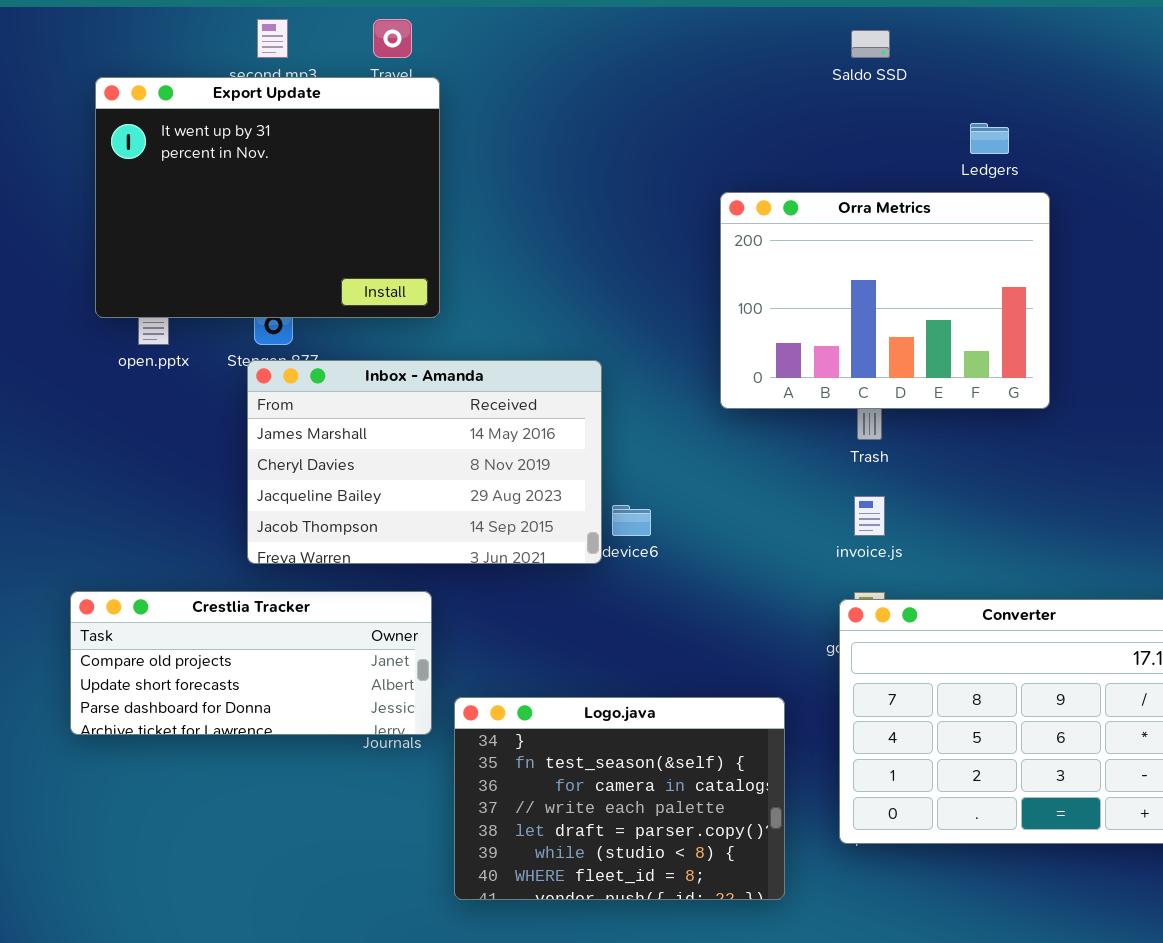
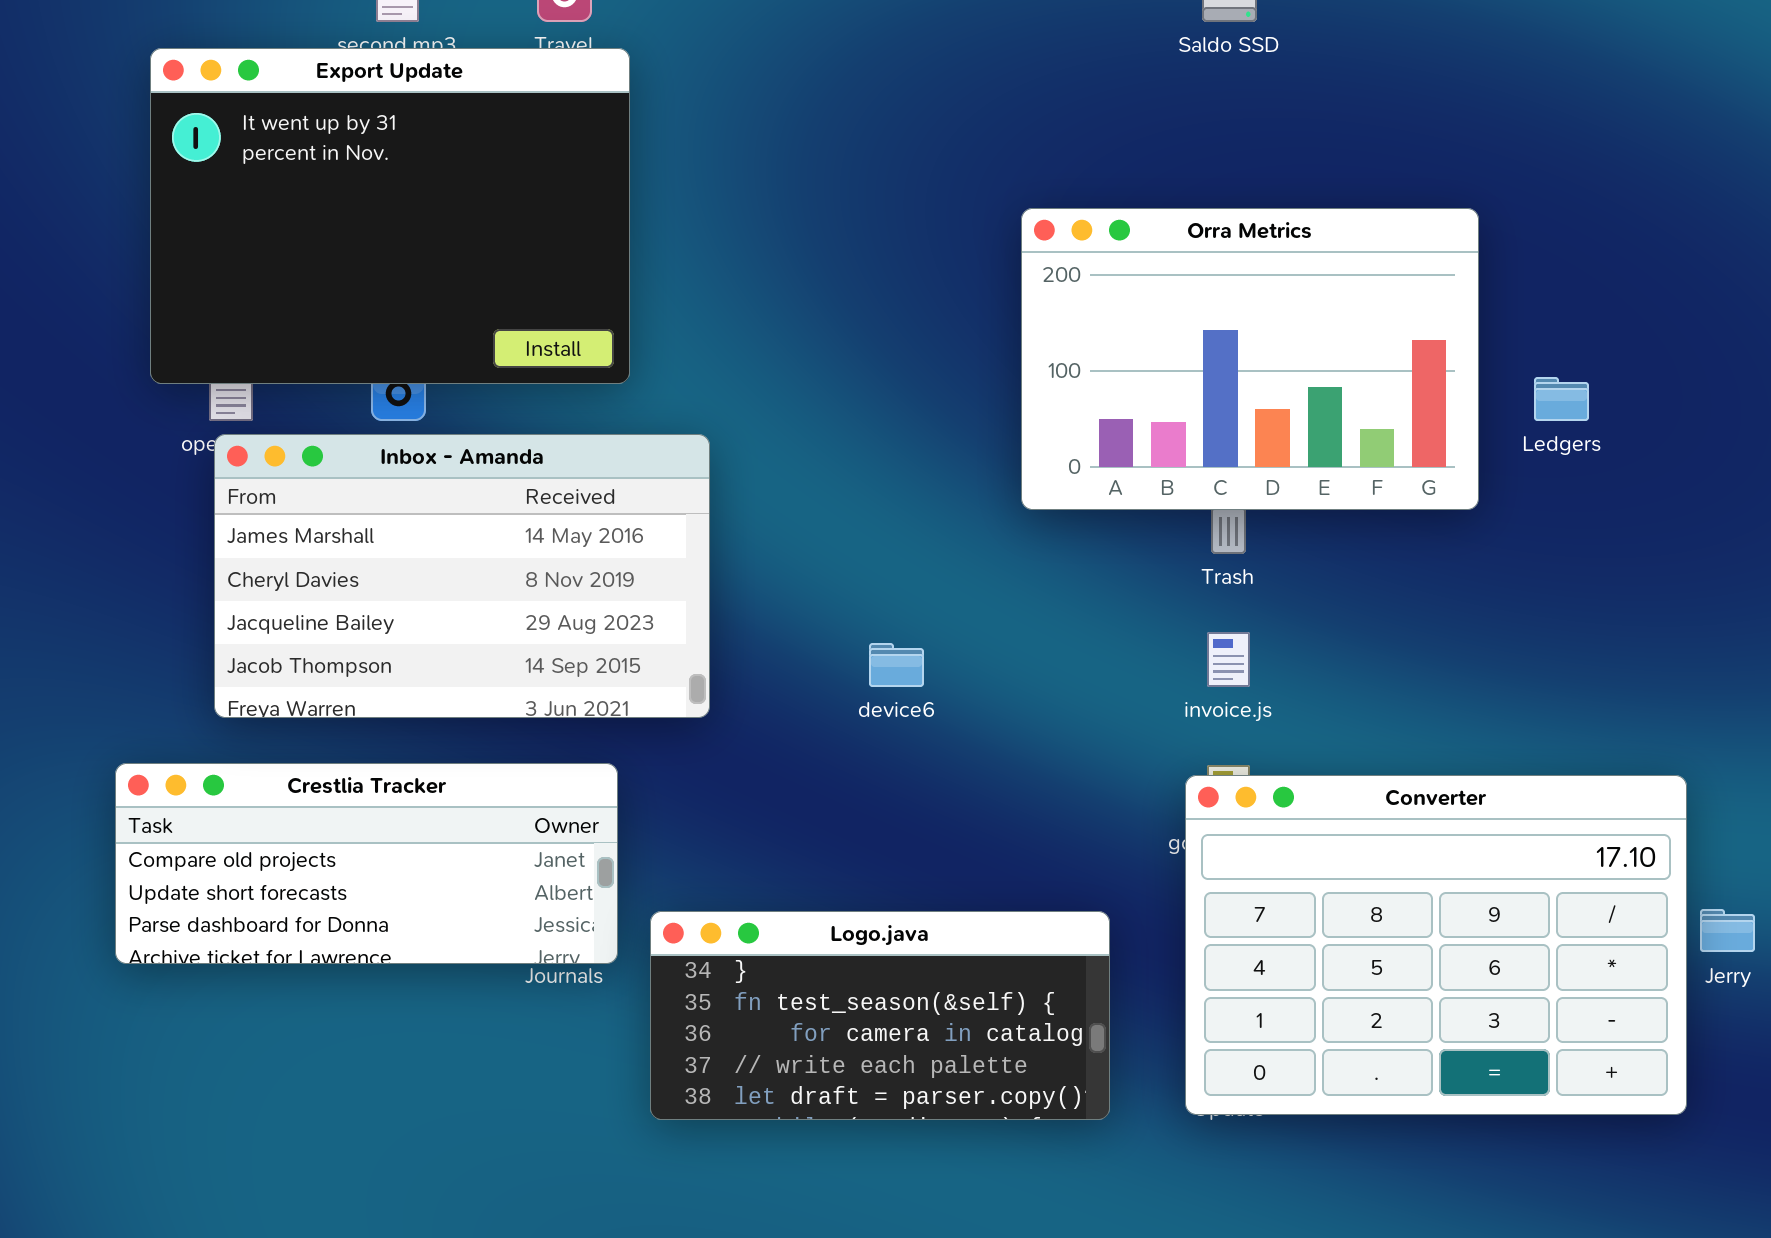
Ledgers: [970,123,1009,154] -> [1534,377,1589,421], moved
Inbox - Amanda: [247,360,602,564] -> [214,434,710,718], moved
Logo.java: [454,697,785,900] -> [650,911,1110,1120], resized

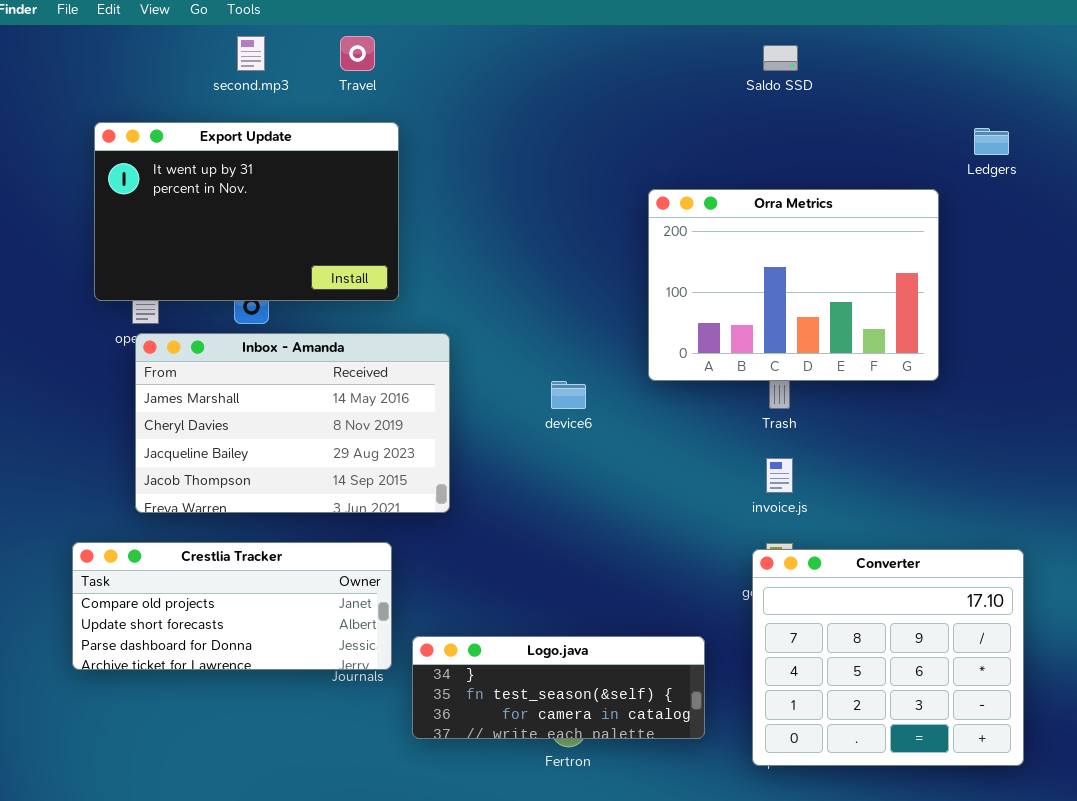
Export Update: [150,48,630,384] -> [94,122,399,301], resized
Ledgers: [1534,377,1589,421] -> [974,128,1009,155], moved
device6: [869,643,924,687] -> [551,381,586,409], moved
Converter: [1185,775,1687,1115] -> [752,549,1024,766], resized
Logo.java: [650,911,1110,1120] -> [412,636,705,739], resized

